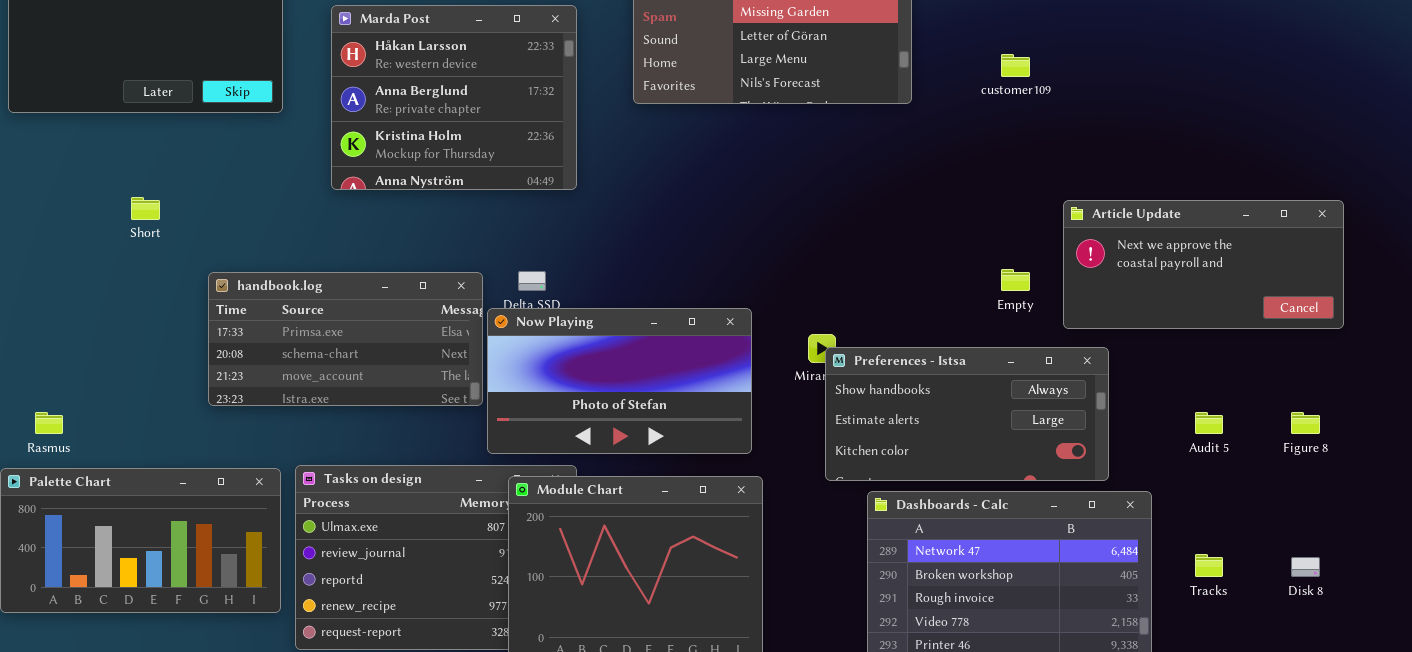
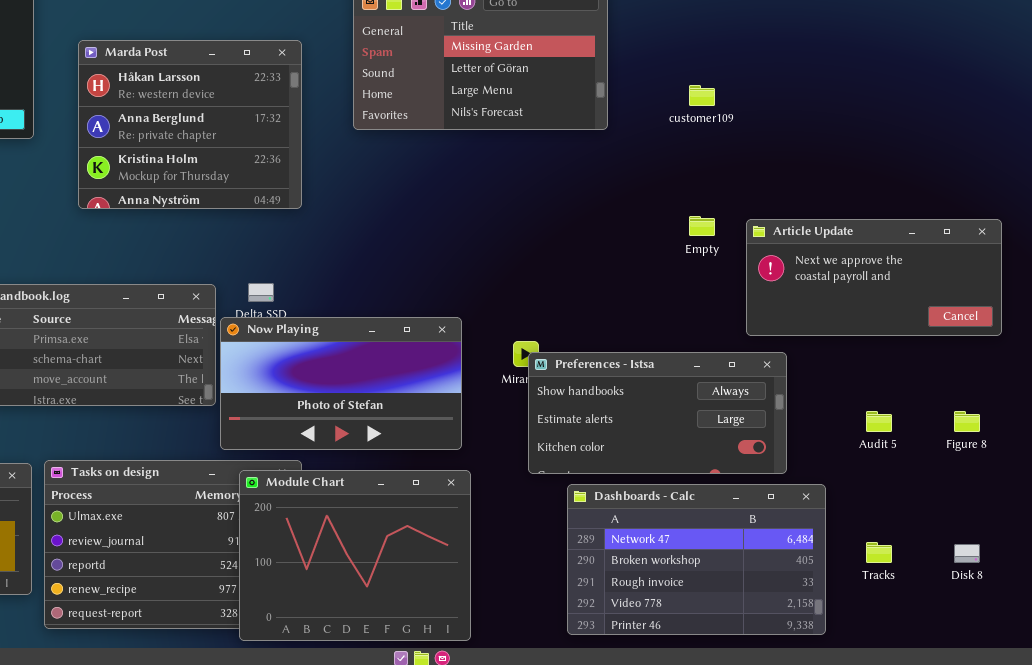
Empty: [1001,269,1030,291] -> [689,216,715,236], moved

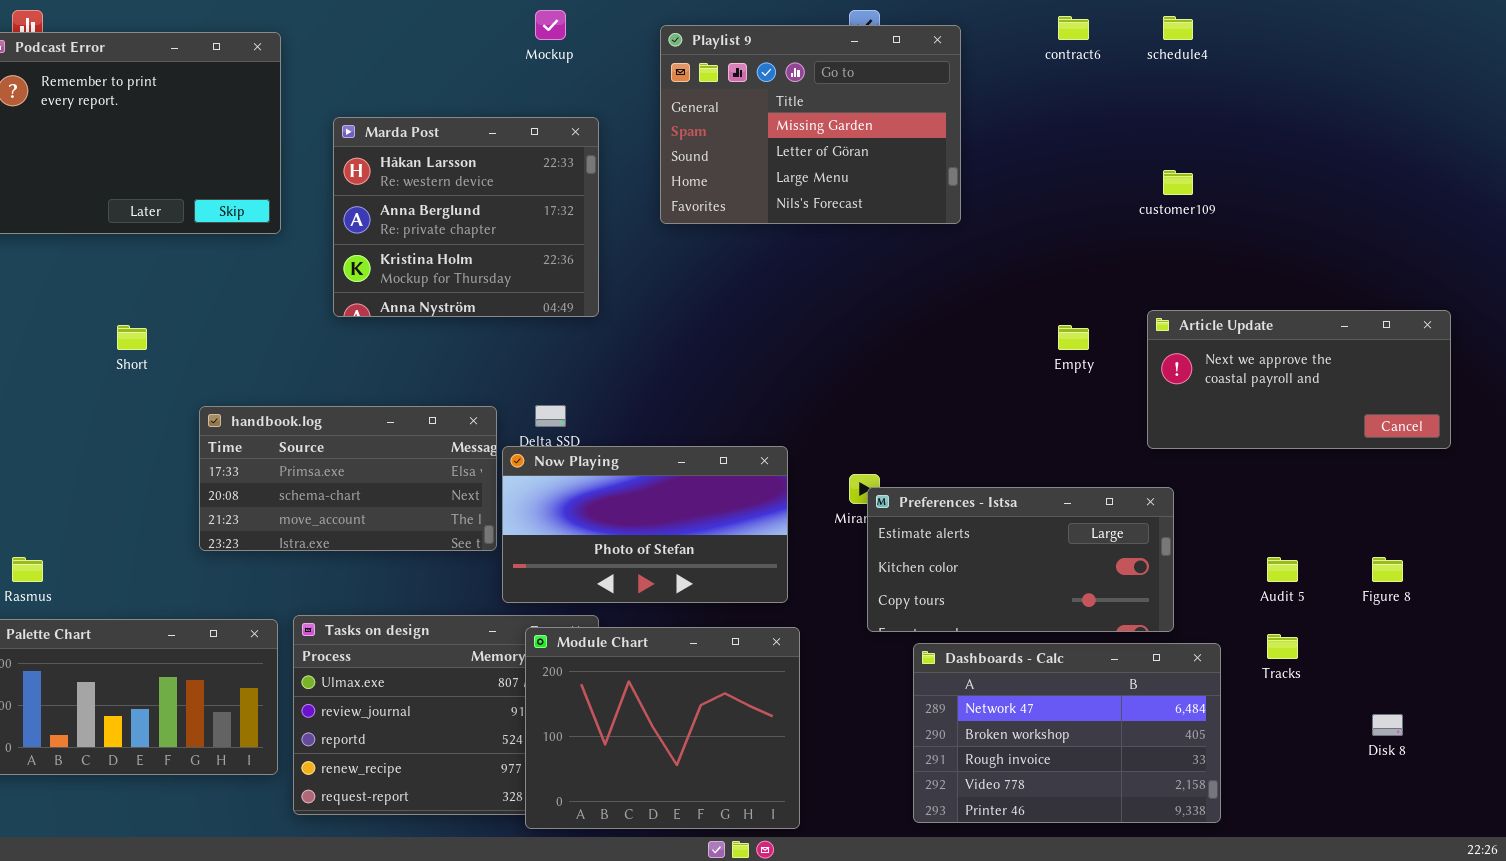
customer109: [689,85,715,106] -> [1163,170,1193,195], moved
Article Update: [746,219,1002,336] -> [1147,310,1451,449], moved
Preferences - Istsa: [528,352,787,474] -> [867,487,1174,632], scrolled down 1 row
Tracks: [866,542,892,563] -> [1267,634,1298,659], moved

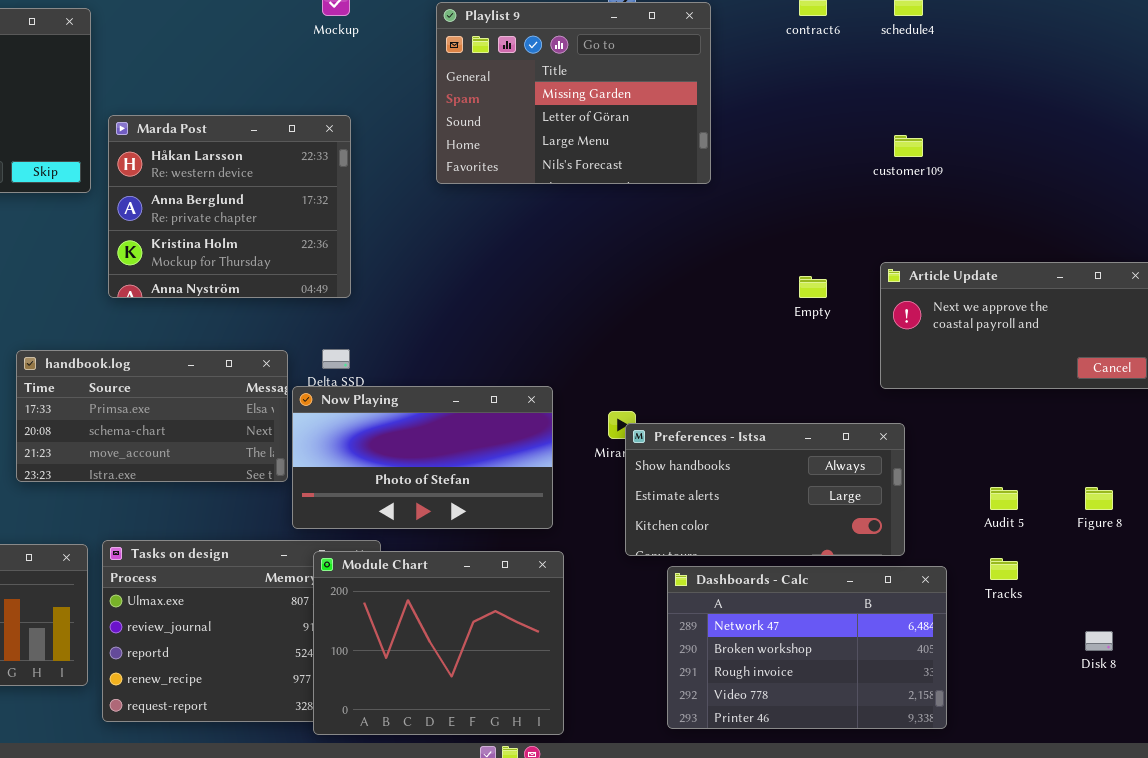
Marda Post: [333,117,599,317] -> [108,115,351,298], moved
Preferences - Istsa: [867,487,1174,632] -> [625,423,905,556], scrolled up 1 row

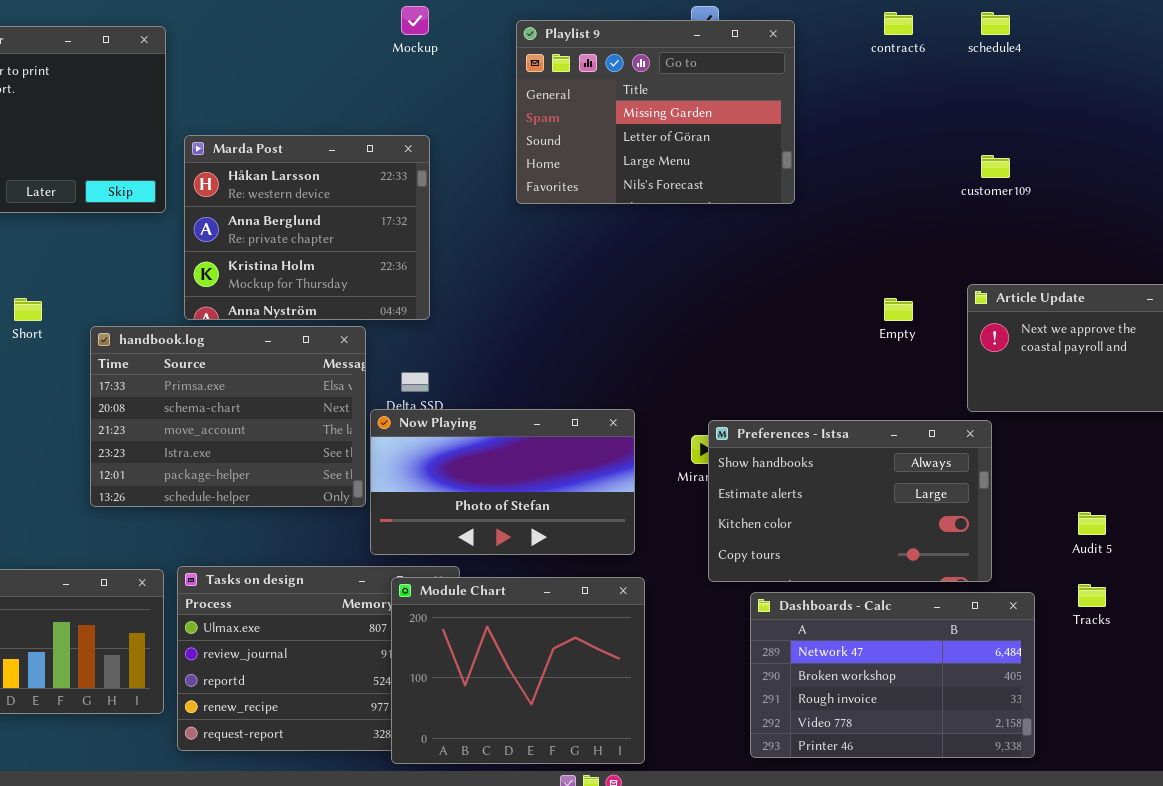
handbook.log: [16,350,288,482] -> [90,326,366,507], resized
Preferences - Istsa: [625,423,905,556] -> [708,420,992,582], resized

